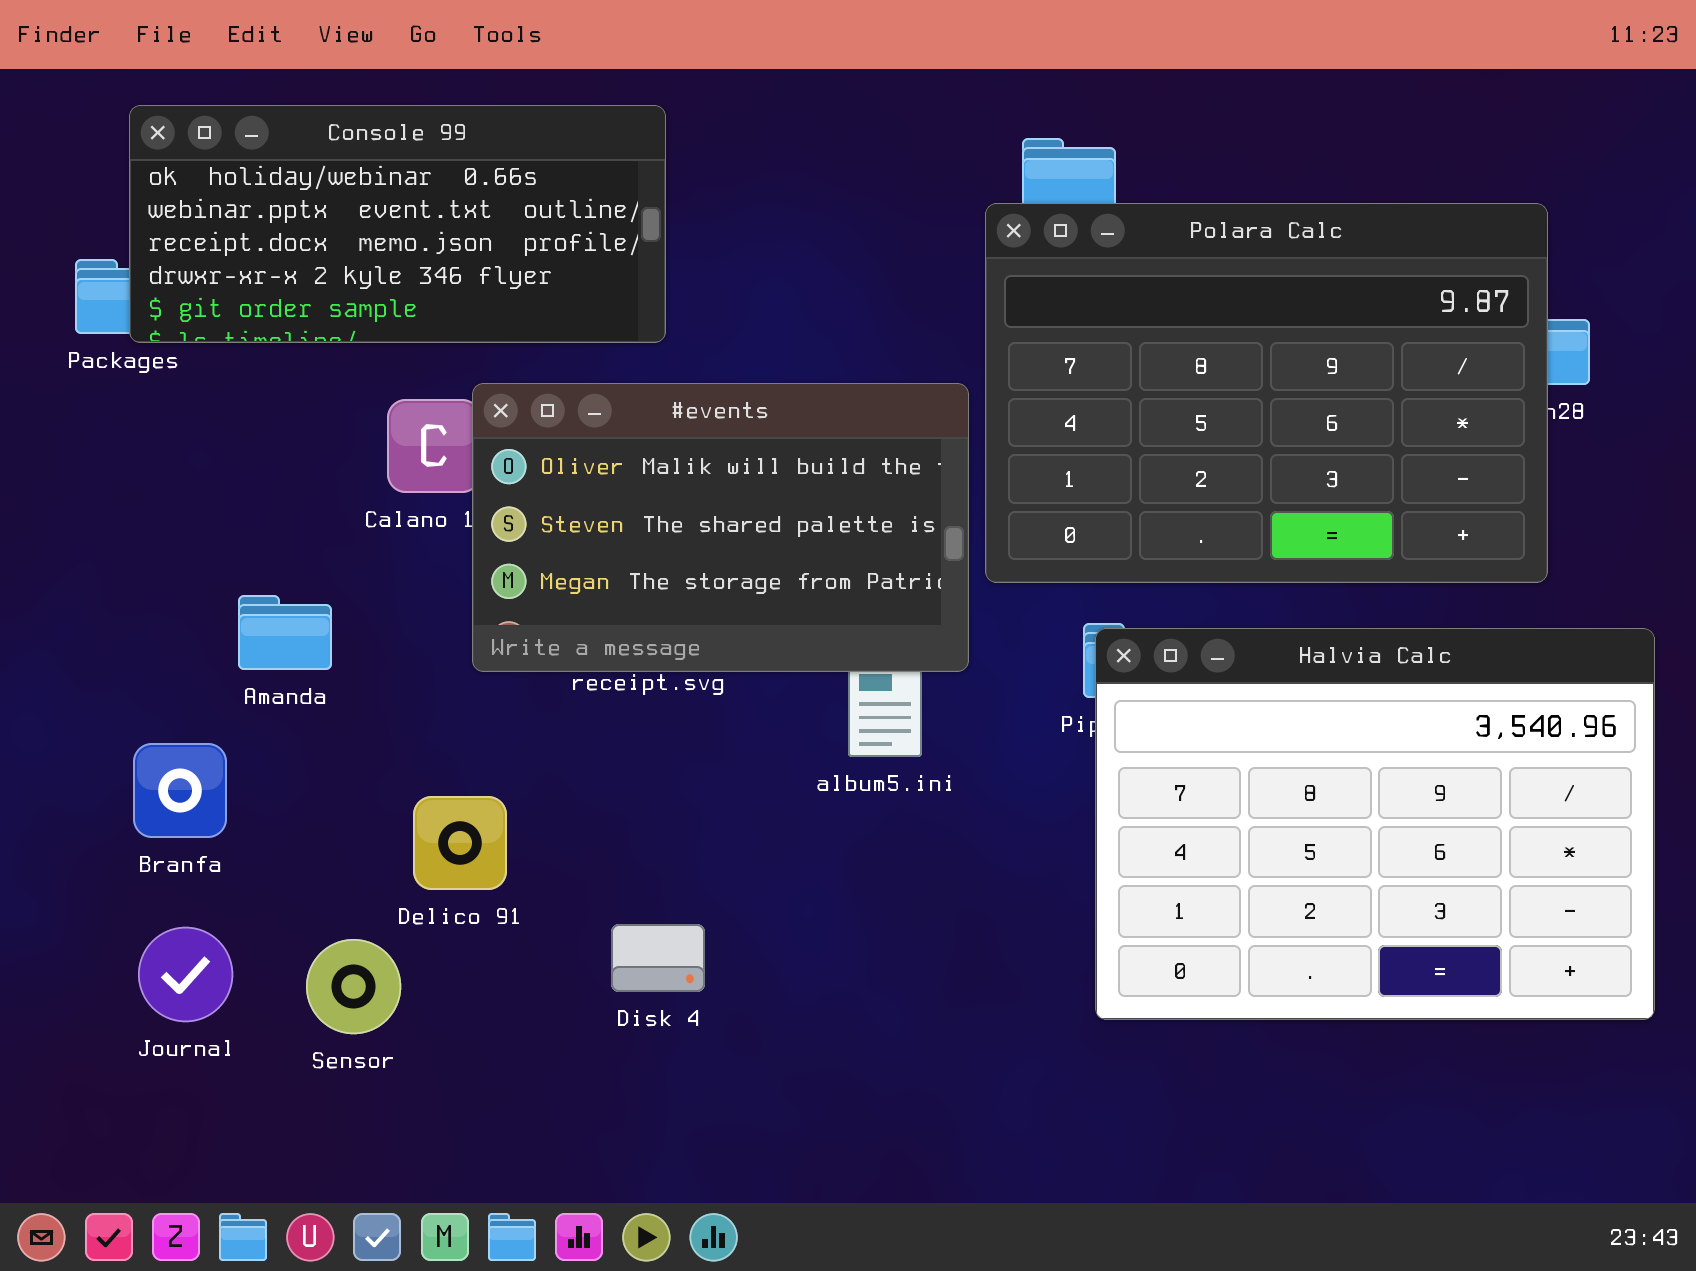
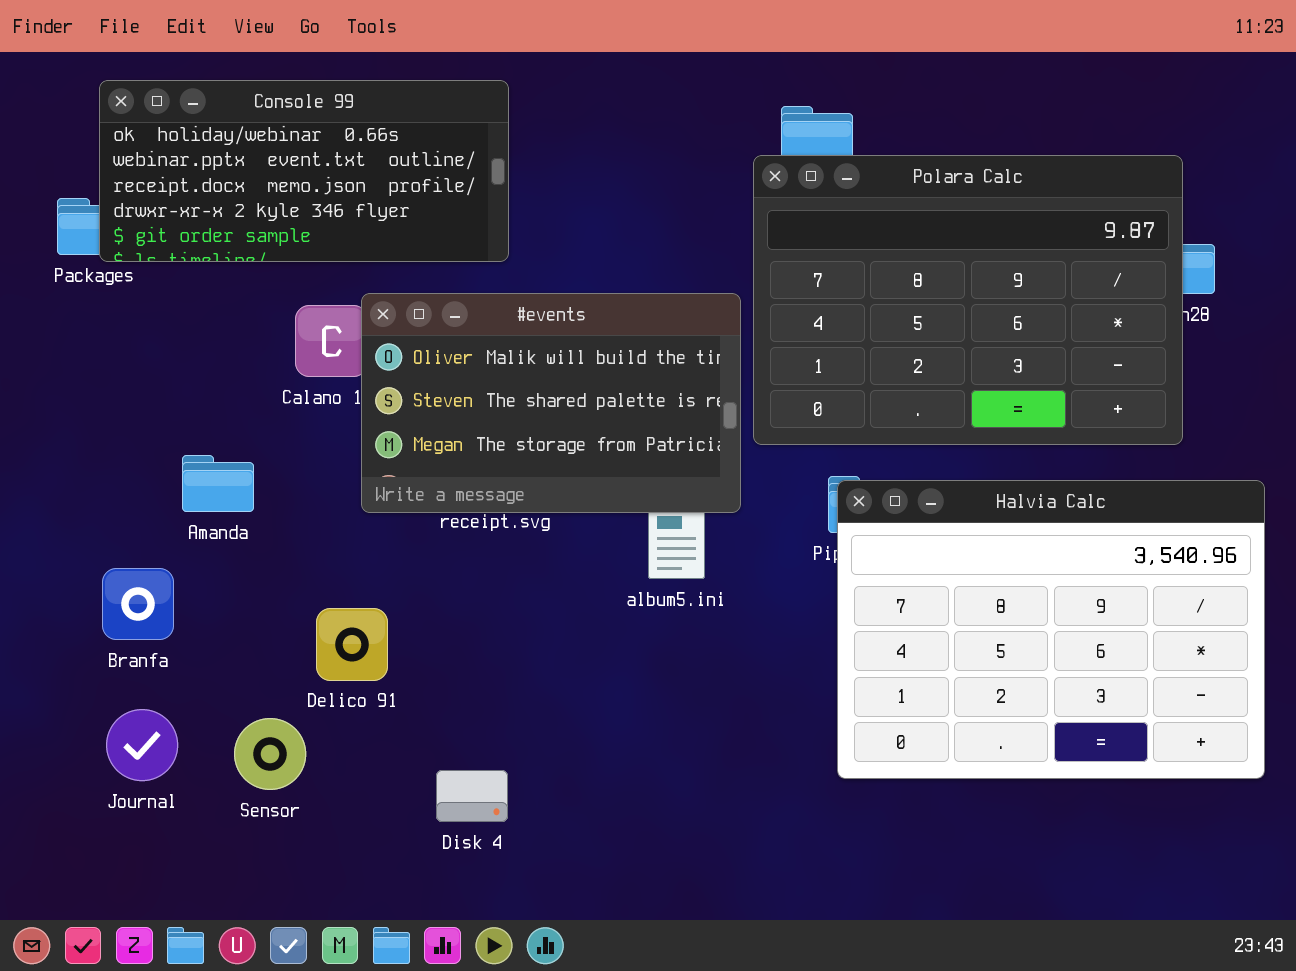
Disk 4: [611,924,705,992] -> [436,770,508,822], moved

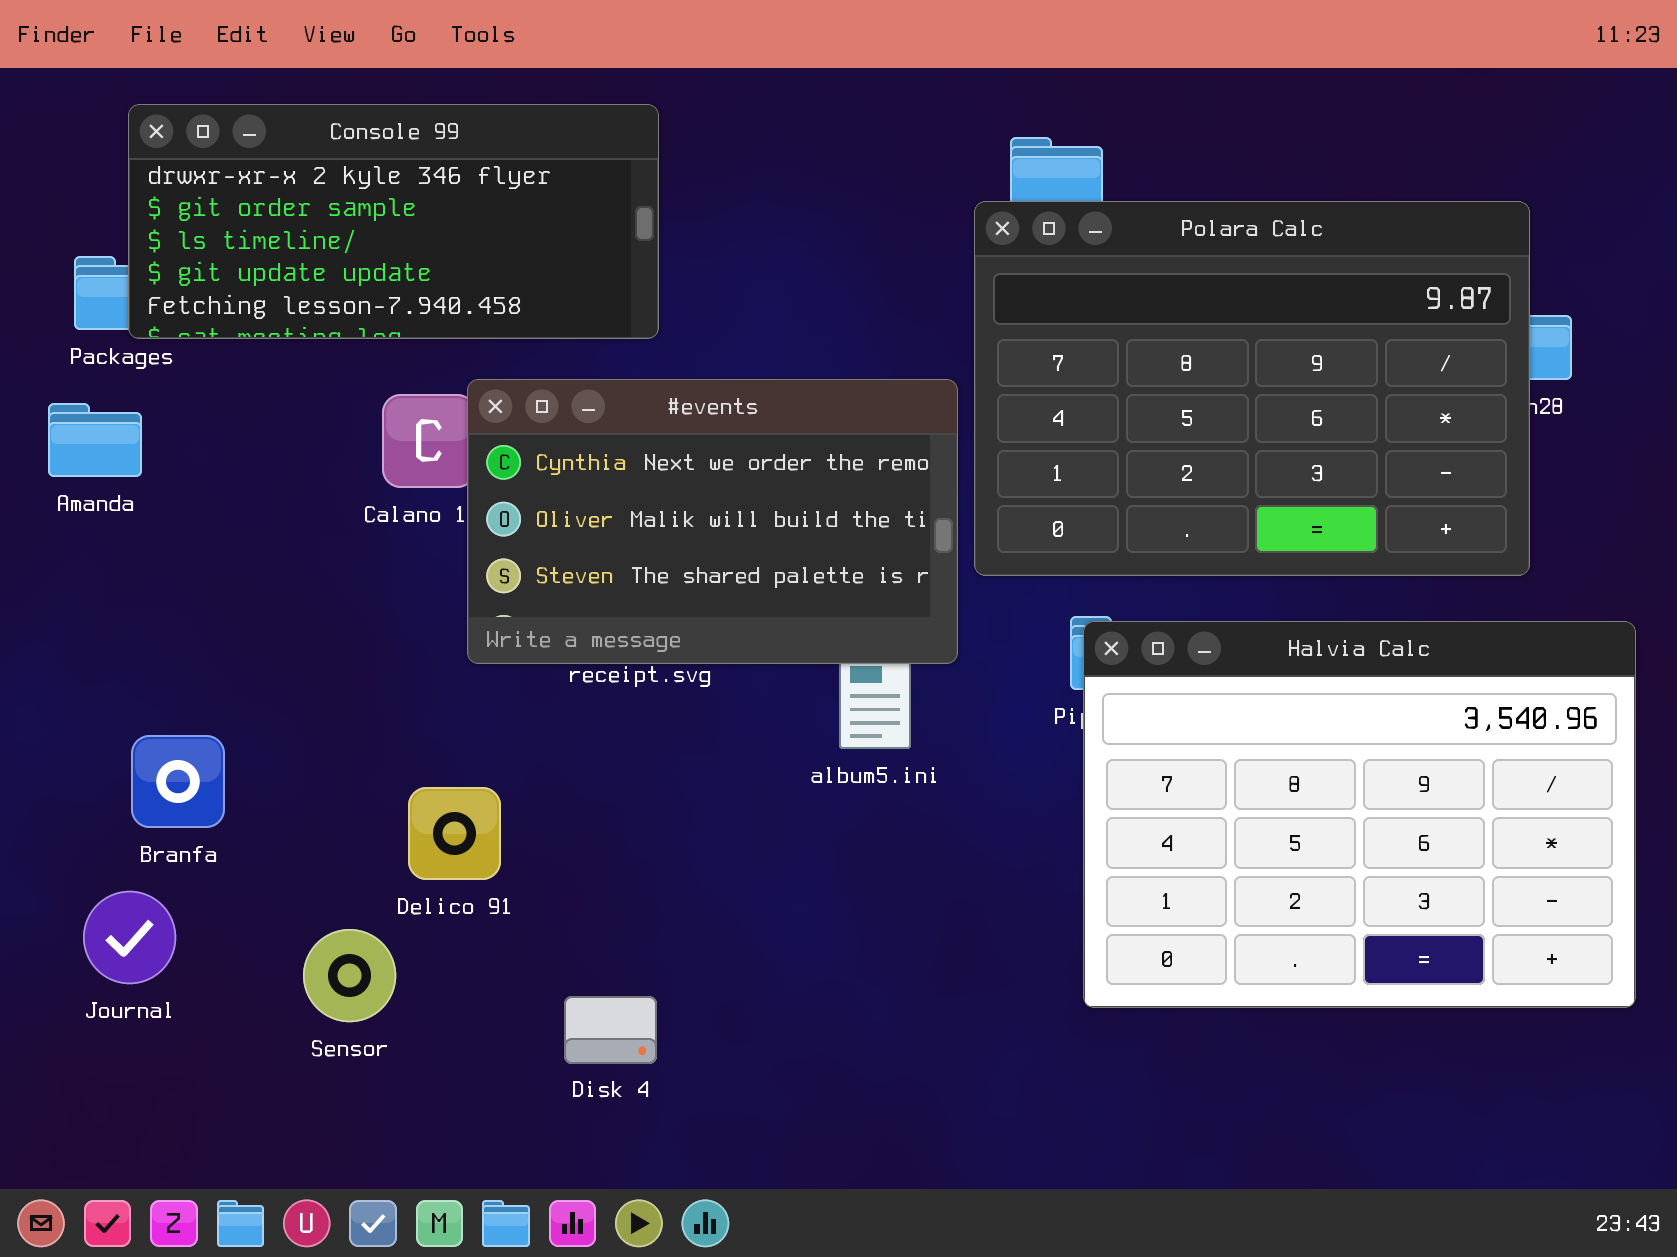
Console 99: [99,80,509,262] -> [128,104,659,339], scrolled down 3 rows
#events: [361,293,741,513] -> [467,379,958,664], scrolled up 1 row
Amanda: [182,455,254,512] -> [48,403,142,477], moved
Journal: [106,709,178,781] -> [83,891,176,984], moved

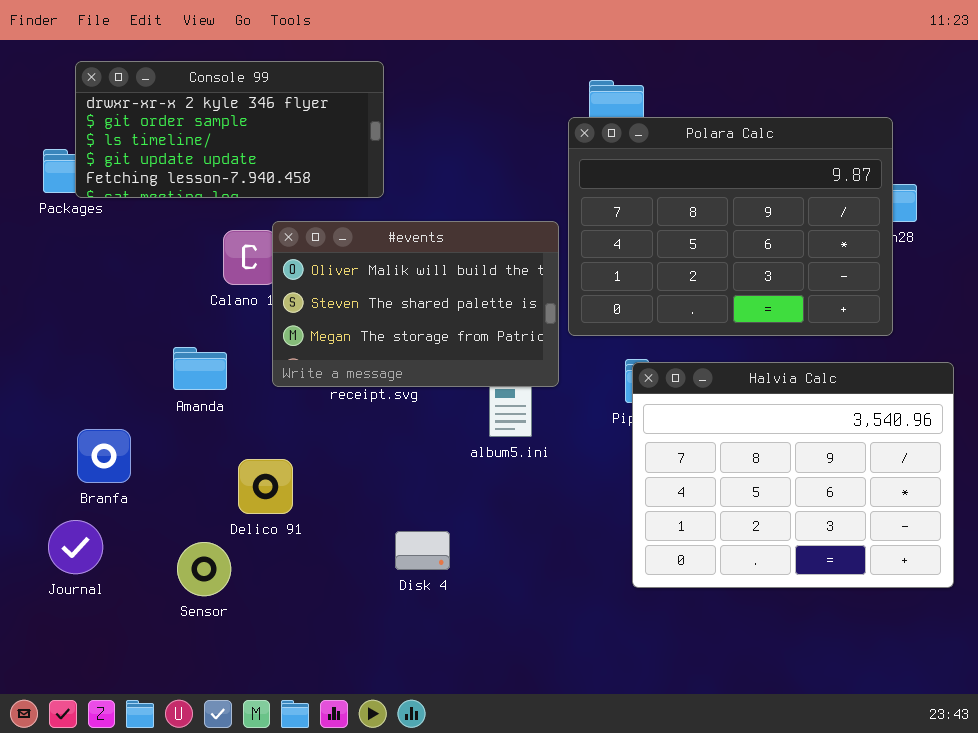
#events: [467,379,958,664] -> [272,221,559,387], scrolled down 1 row
Amanda: [48,403,142,477] -> [173,347,227,390], moved
Disk 4: [564,996,657,1064] -> [395,531,450,570], moved

